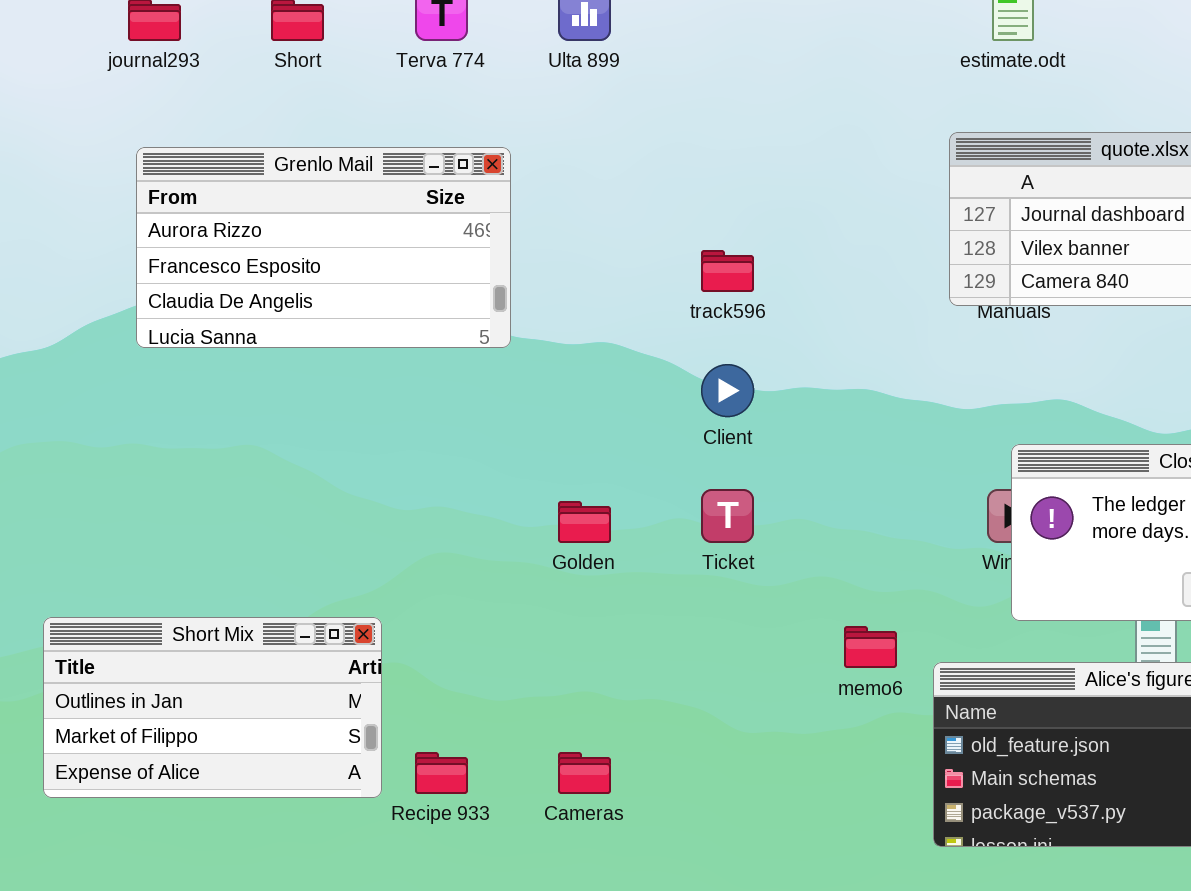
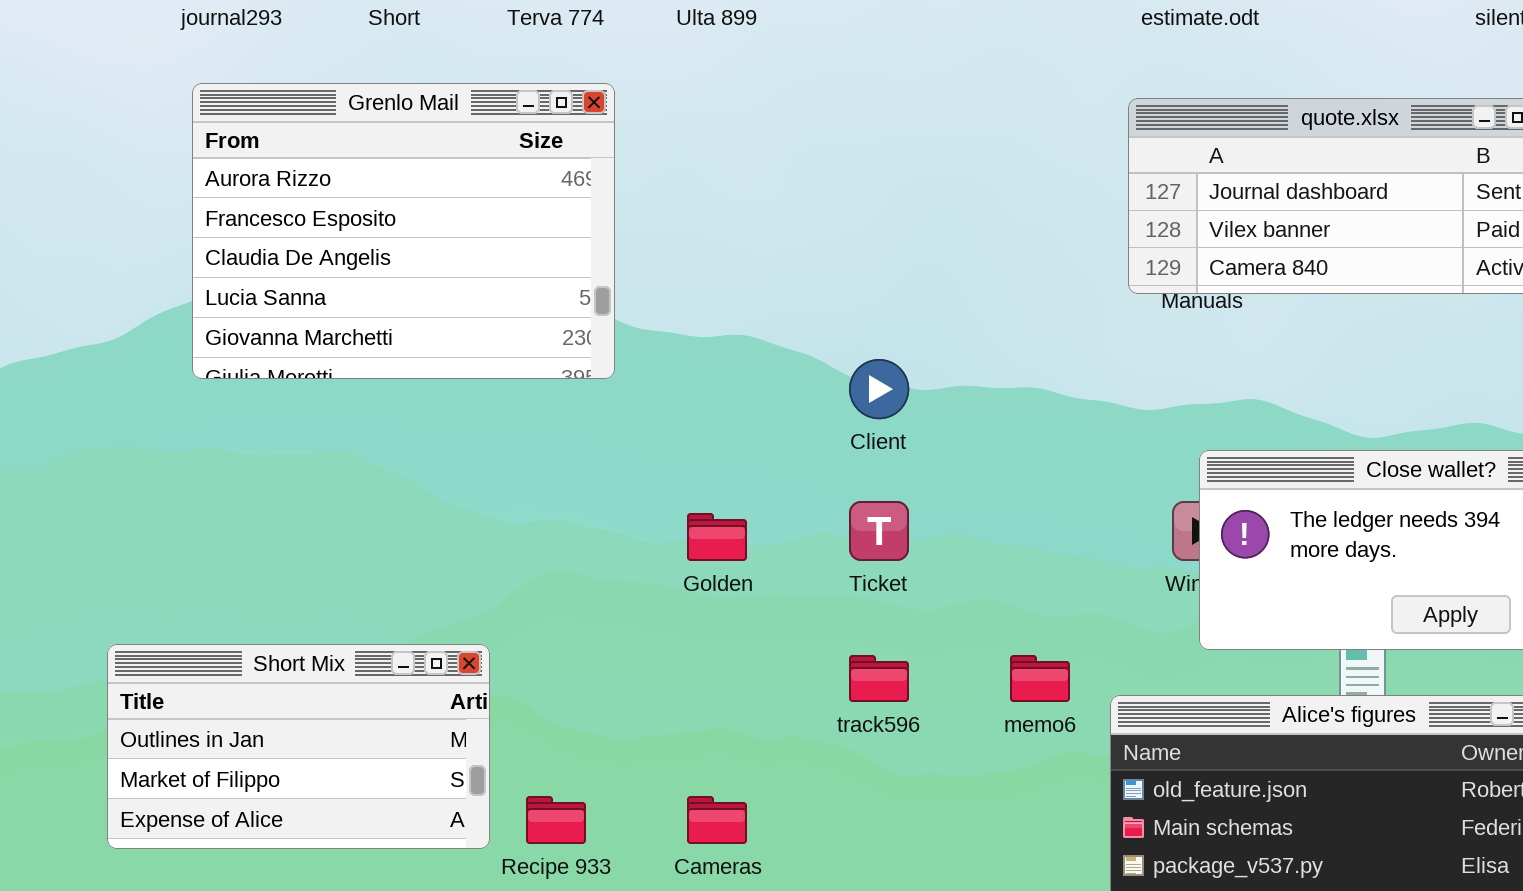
Grenlo Mail: [136,147,511,348] -> [192,83,615,379], moved, resized
track596: [701,250,754,292] -> [849,655,909,702], moved

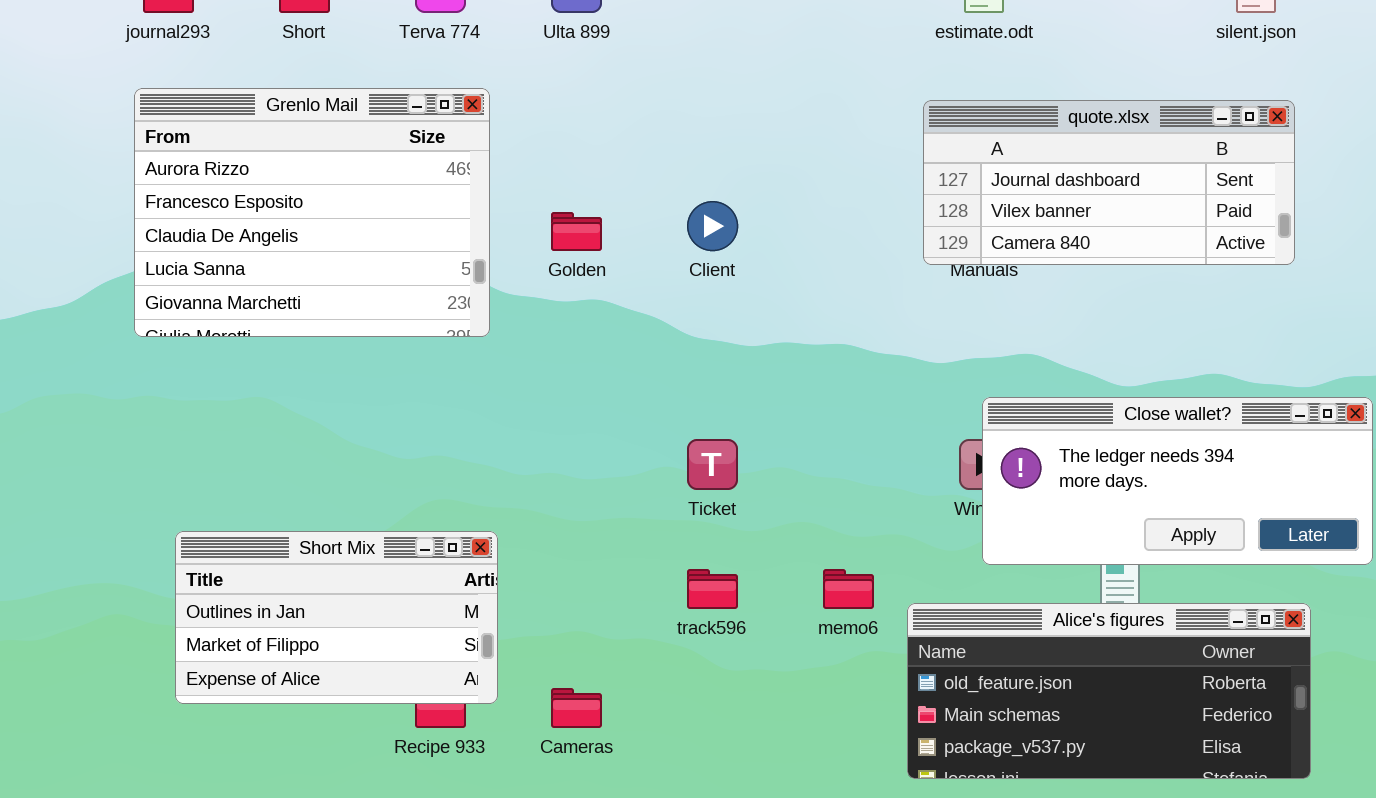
Client: [849,359,909,419] -> [687,201,738,251], moved
Golden: [687,513,747,561] -> [551,212,602,251], moved
Short Mix: [107,644,490,849] -> [175,531,498,704], moved

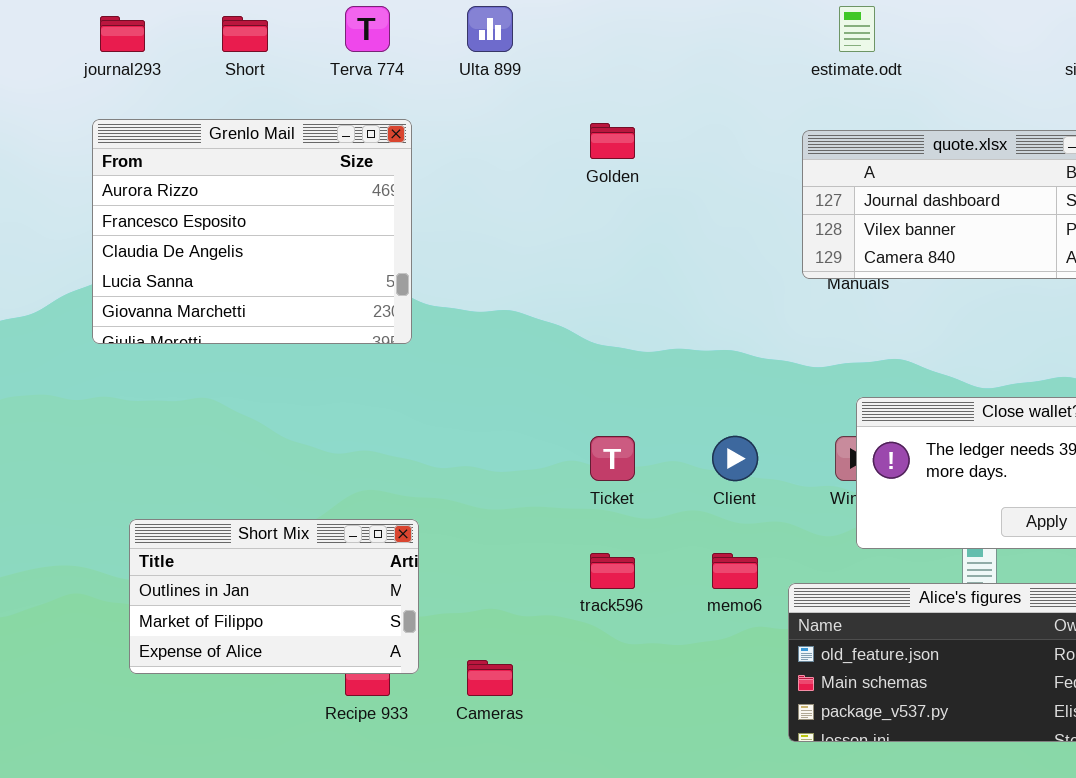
Client: [687,201,738,251] -> [712,436,758,481], moved
Golden: [551,212,602,251] -> [590,123,635,159], moved

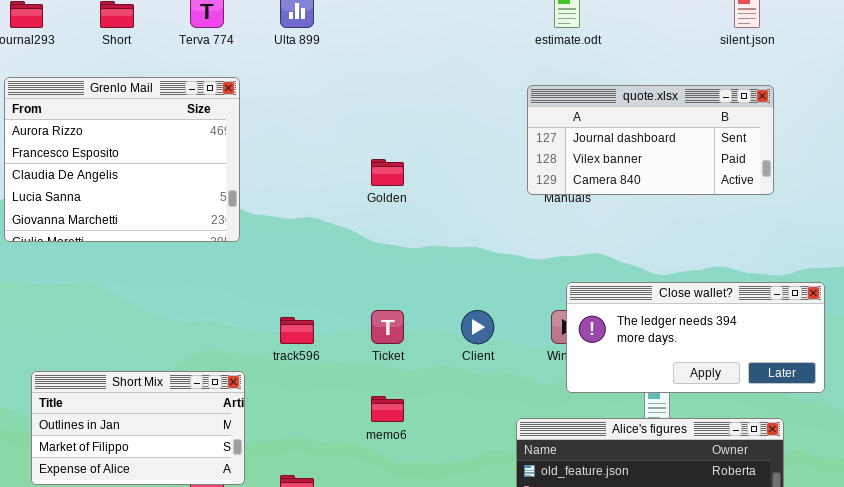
Golden: [590,123,635,159] -> [371,159,404,186], moved
track596: [590,553,635,589] -> [280,317,314,344], moved
memo6: [712,553,758,589] -> [371,396,404,422], moved

